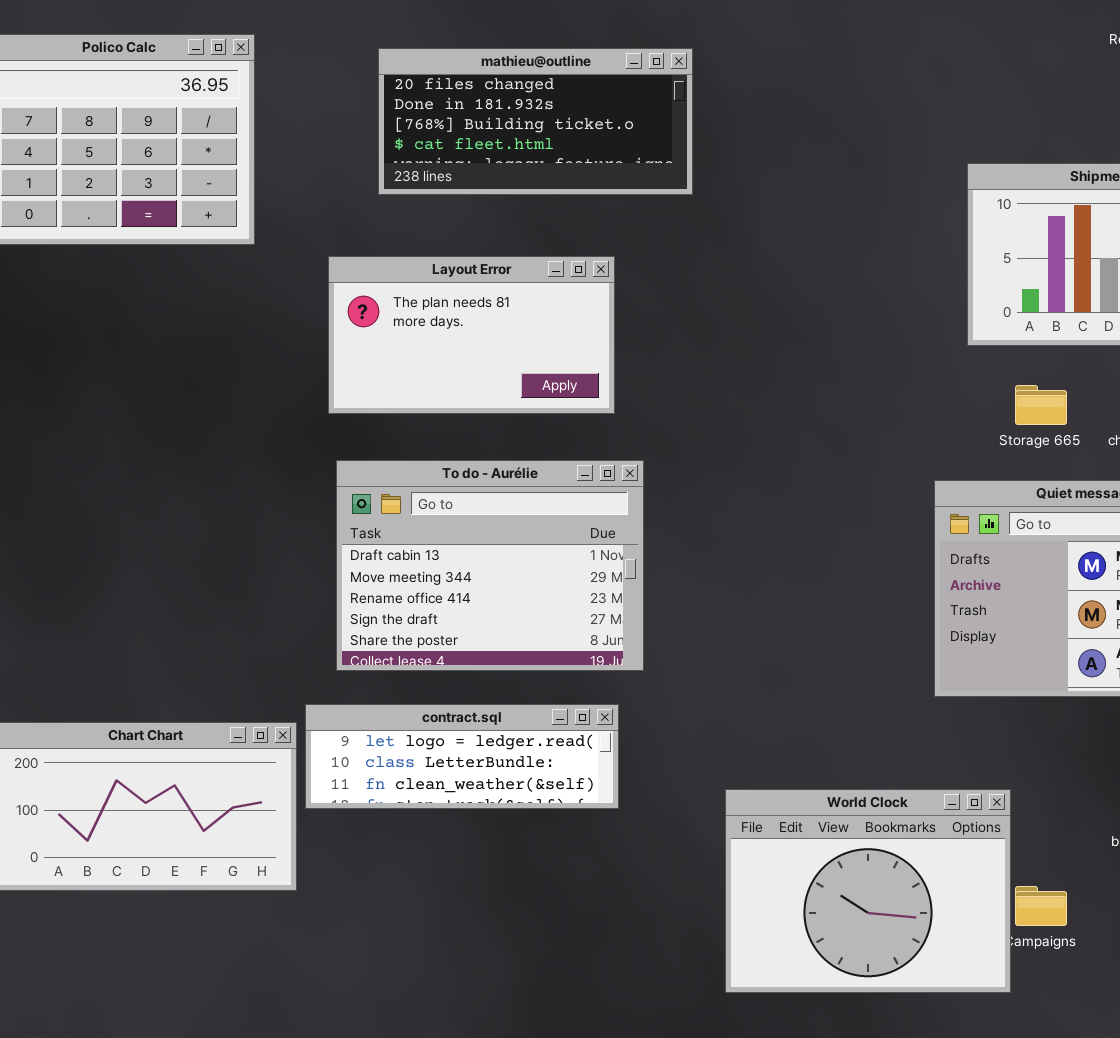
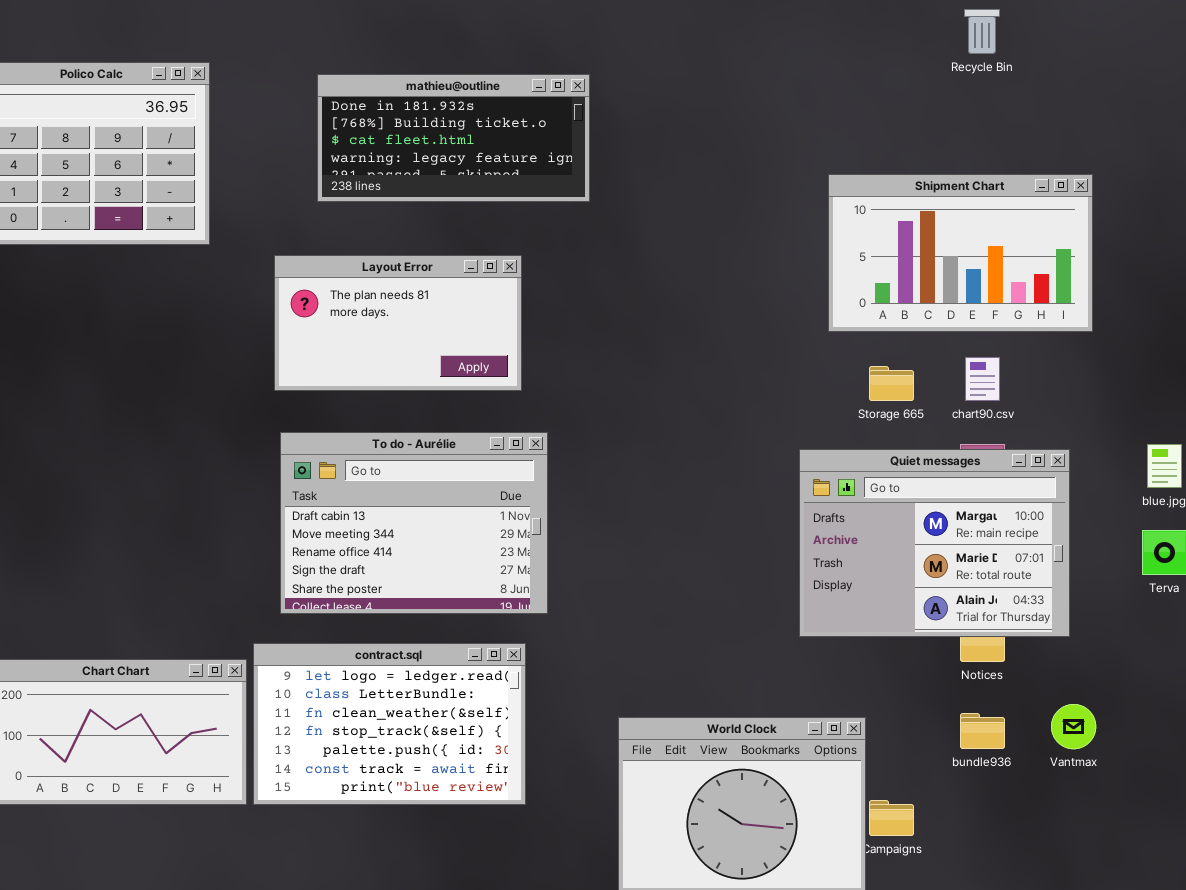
mathieu@outline: [378,48,693,195] -> [317,74,590,202], scrolled down 1 row
contract.sql: [305,704,619,809] -> [253,643,526,805], resized

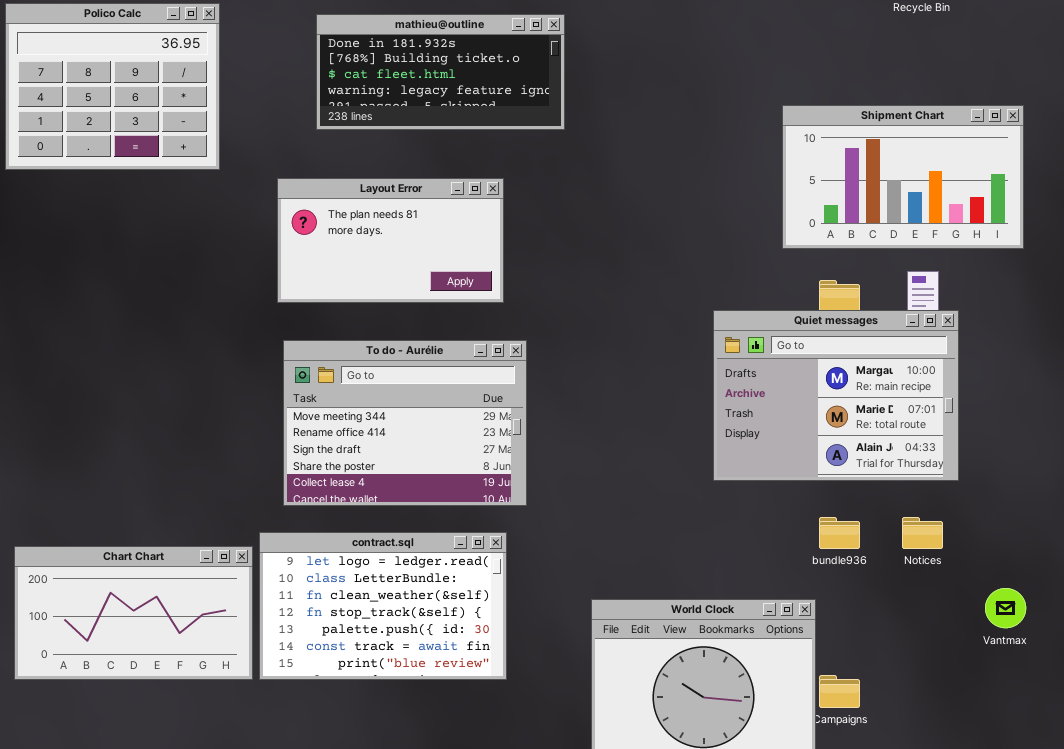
To do - Aurélie: [280,432,548,614] -> [283,340,527,506], scrolled down 1 row
Quiet messages: [799,449,1070,637] -> [713,310,959,481], moved
bundle936: [960,713,1005,749] -> [819,517,860,549], moved

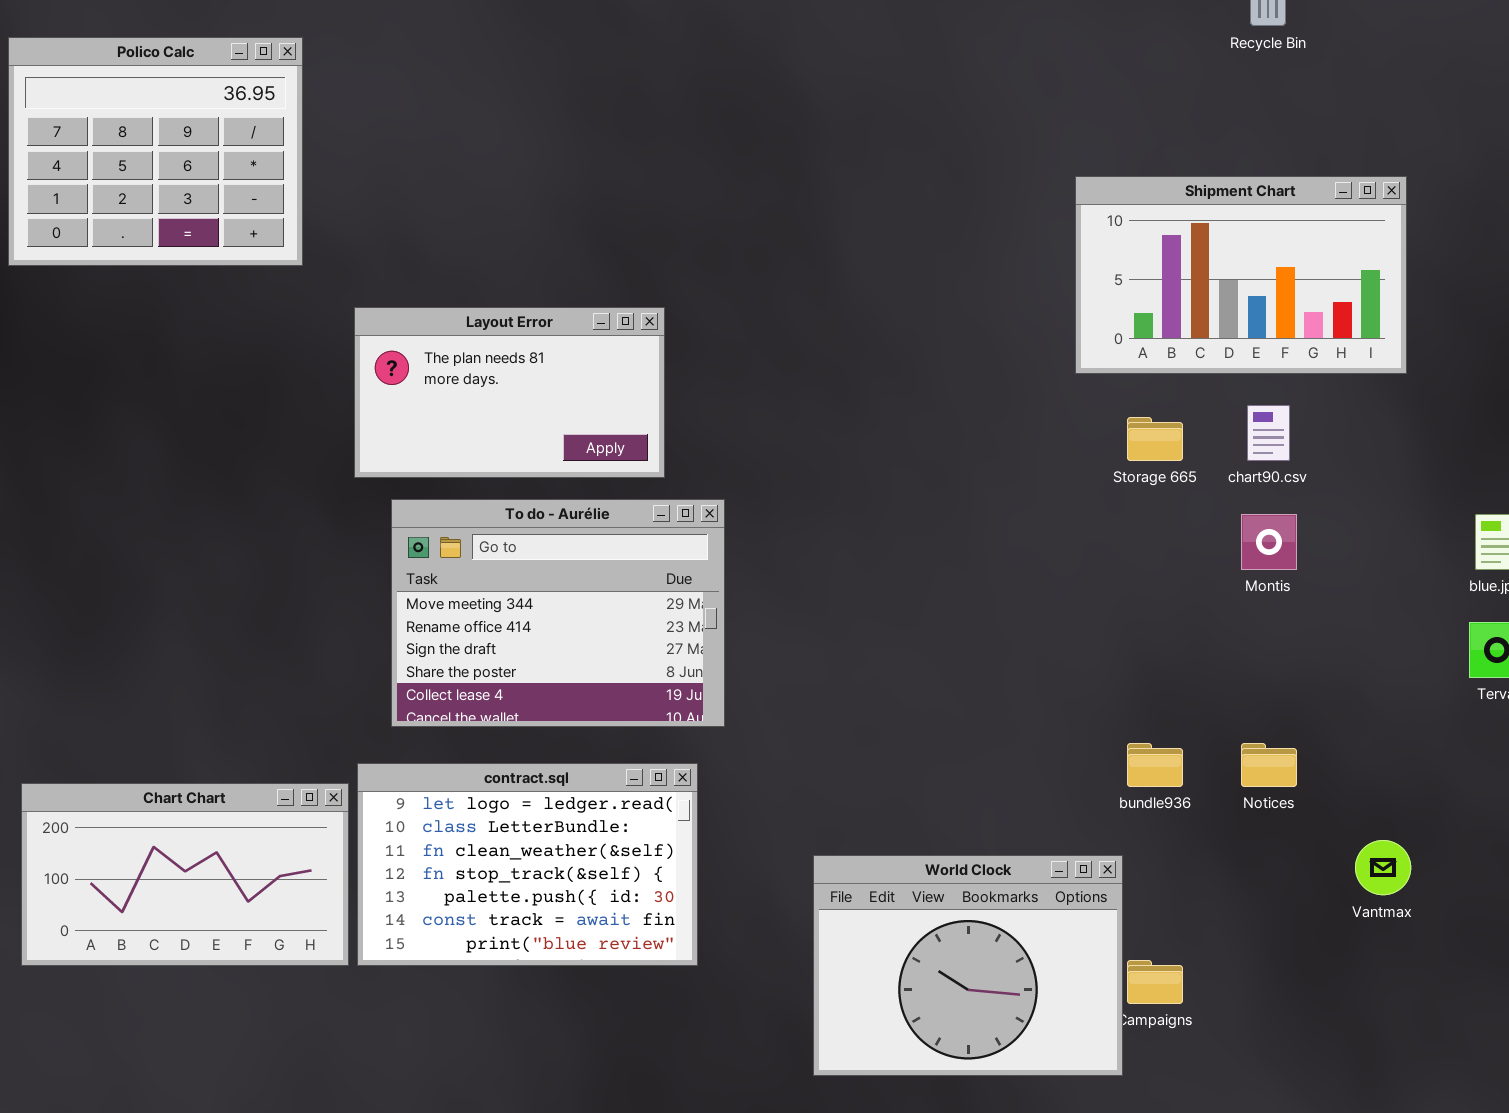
mathieu@outline: [316,14,565,130] -> none, closed
Layout Error: [277,178,504,303] -> [354,307,665,478], moved
Quiet messages: [713,310,959,481] -> none, closed

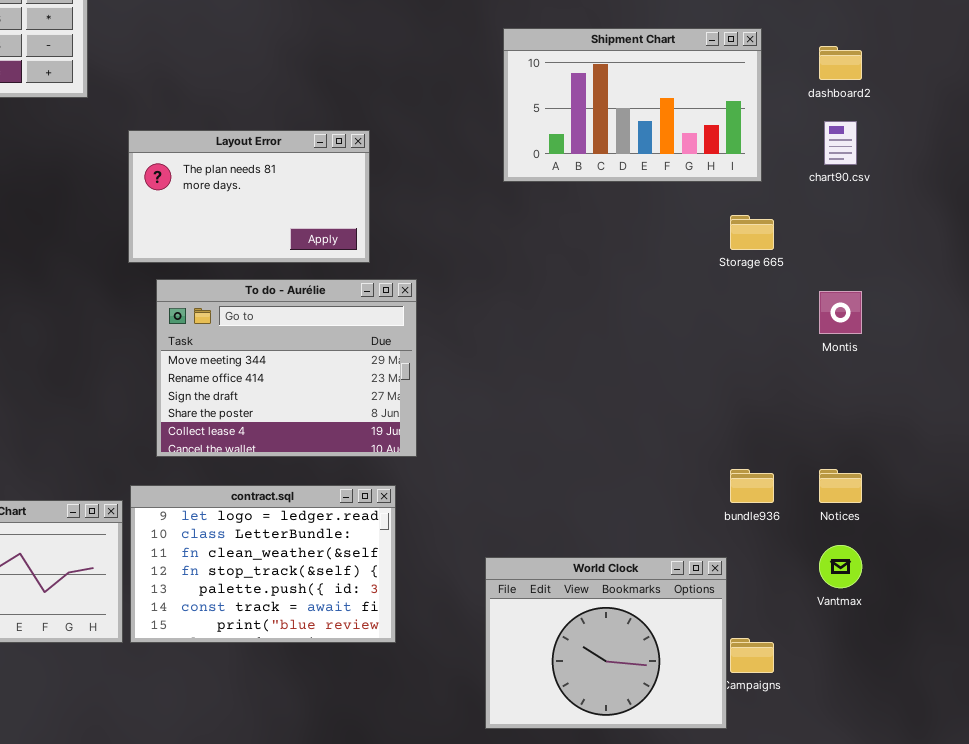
Shipment Chart: [1075,176,1407,374] -> [503,28,762,182], moved
chart90.csv: [1247,405,1290,461] -> [824,121,857,165], moved
Vantmax: [1355,840,1411,895] -> [819,545,862,588], moved

